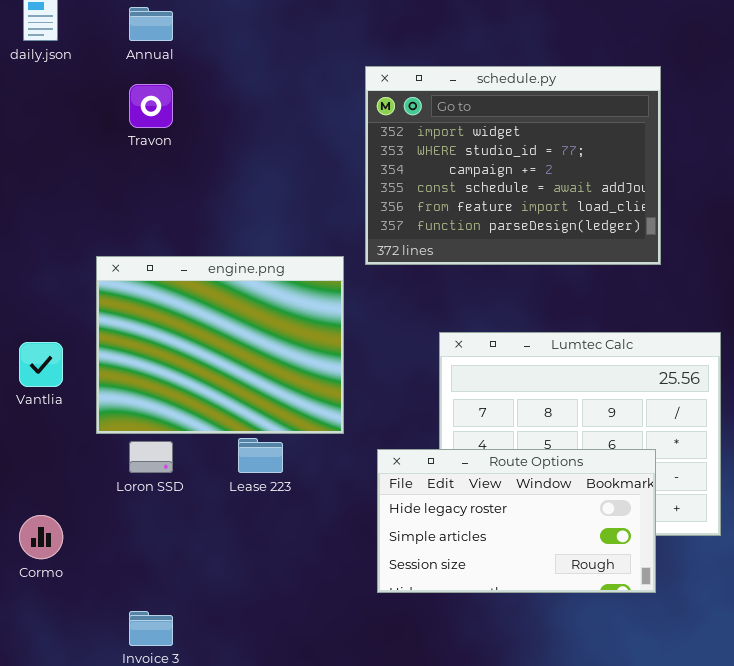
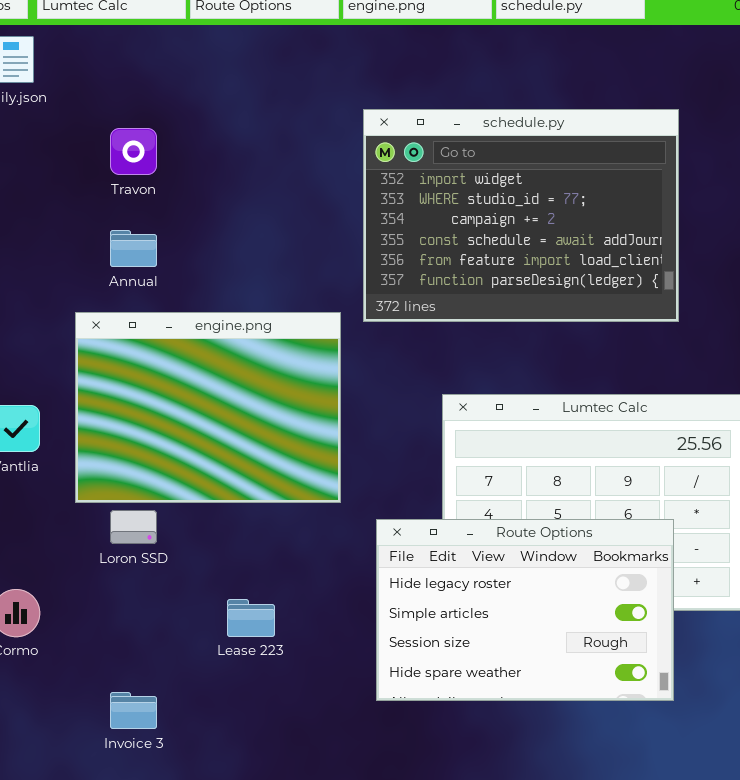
Annual: [129,7,173,41] -> [110,230,157,267], moved
Lease 223: [238,438,283,473] -> [227,599,275,637], moved
Route Options: [377,449,656,593] -> [376,519,674,701], resized

